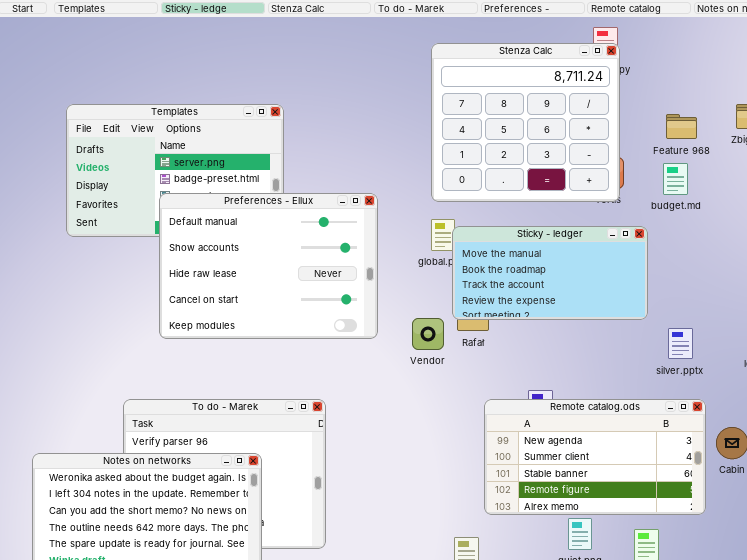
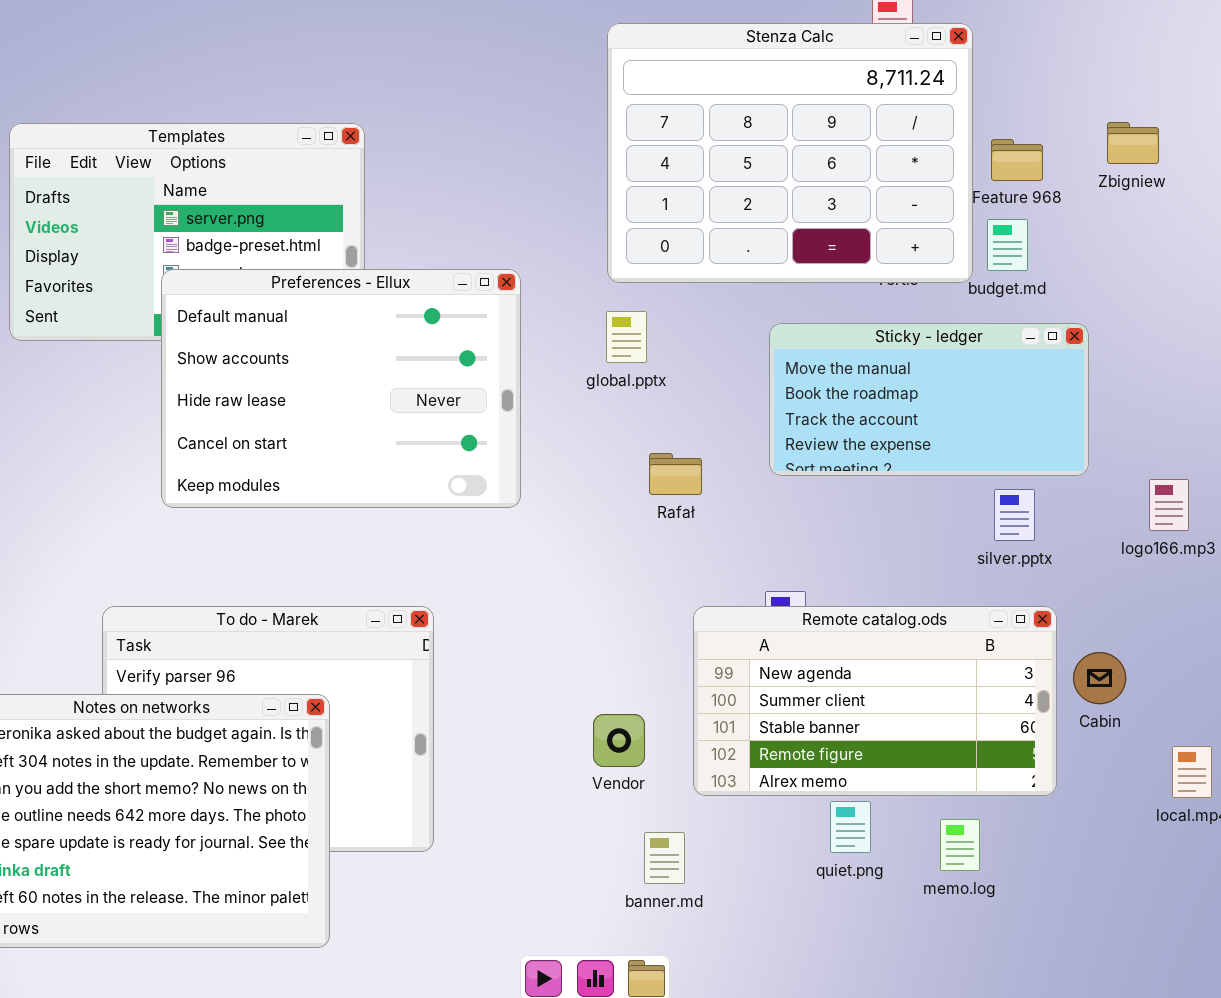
Stenza Calc: [431,43,620,202] -> [607,23,973,283], resized
Sticky - ledger: [452,226,648,320] -> [769,323,1089,476], moved
Vendor: [412,318,444,350] -> [593,714,645,767], moved

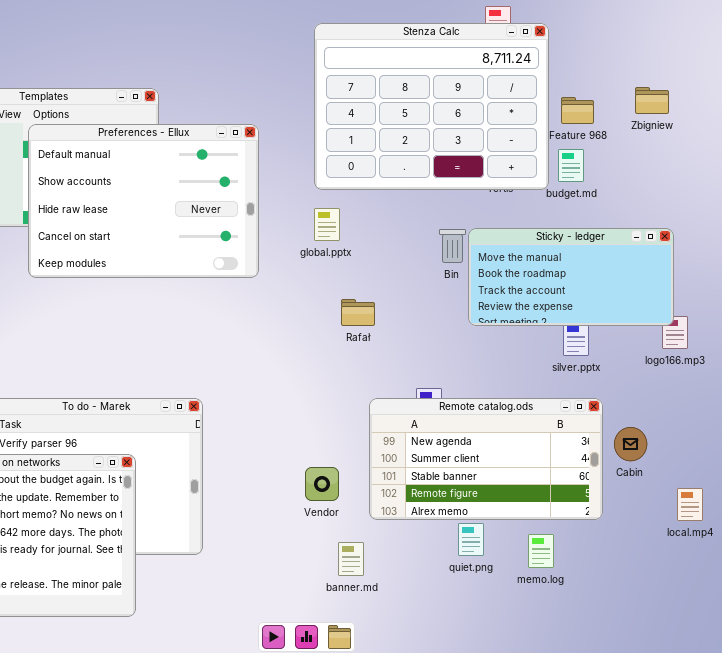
Preferences - Ellux: [161,269,521,508] -> [28,124,259,278], moved
Sticky - ledger: [769,323,1089,476] -> [468,228,674,326], moved

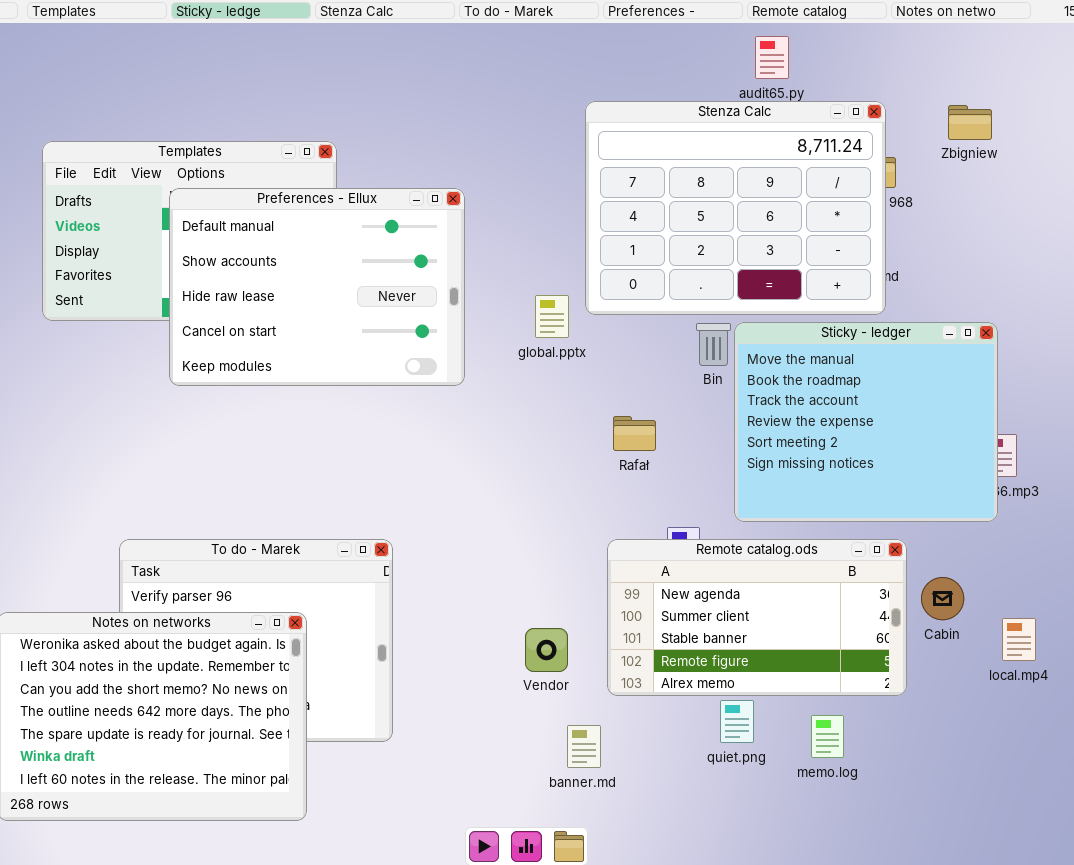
Stenza Calc: [314,23,549,190] -> [585,101,886,315], moved
Zbigniew: [635,87,669,114] -> [948,105,992,140], moved
Sticky - ledger: [468,228,674,326] -> [734,322,998,522], resized
Rafał: [341,299,375,326] -> [613,416,656,451], moved
local.mp4: [677,488,703,521] -> [1002,618,1036,661], moved

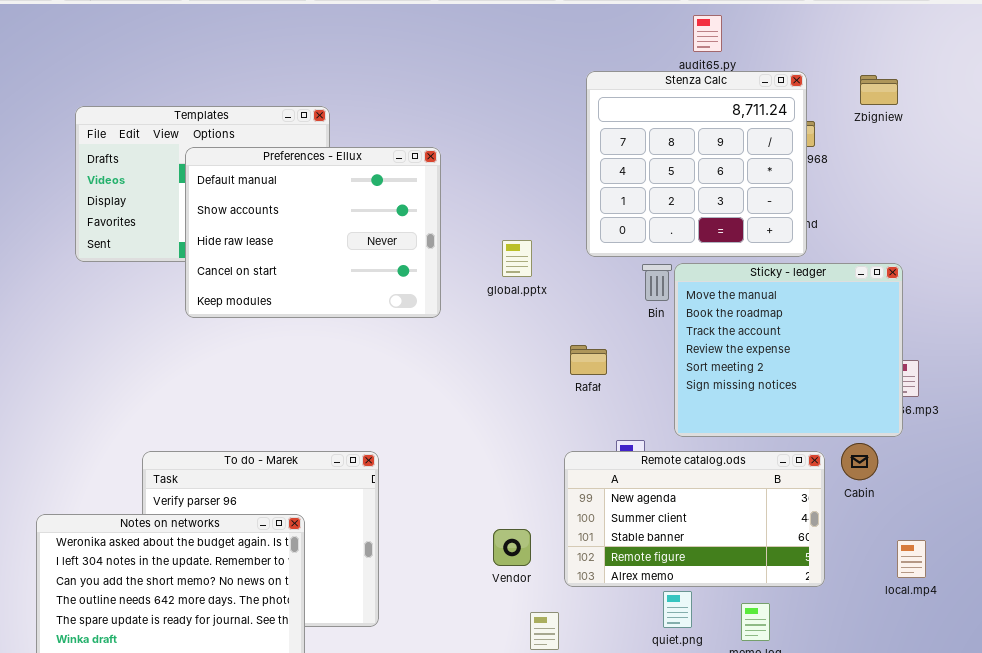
Stenza Calc: [585,101,886,315] -> [586,71,807,257], resized
Cabin: [921,577,964,620] -> [841,443,878,480], moved
local.mp4: [1002,618,1036,661] -> [897,540,926,578], moved

